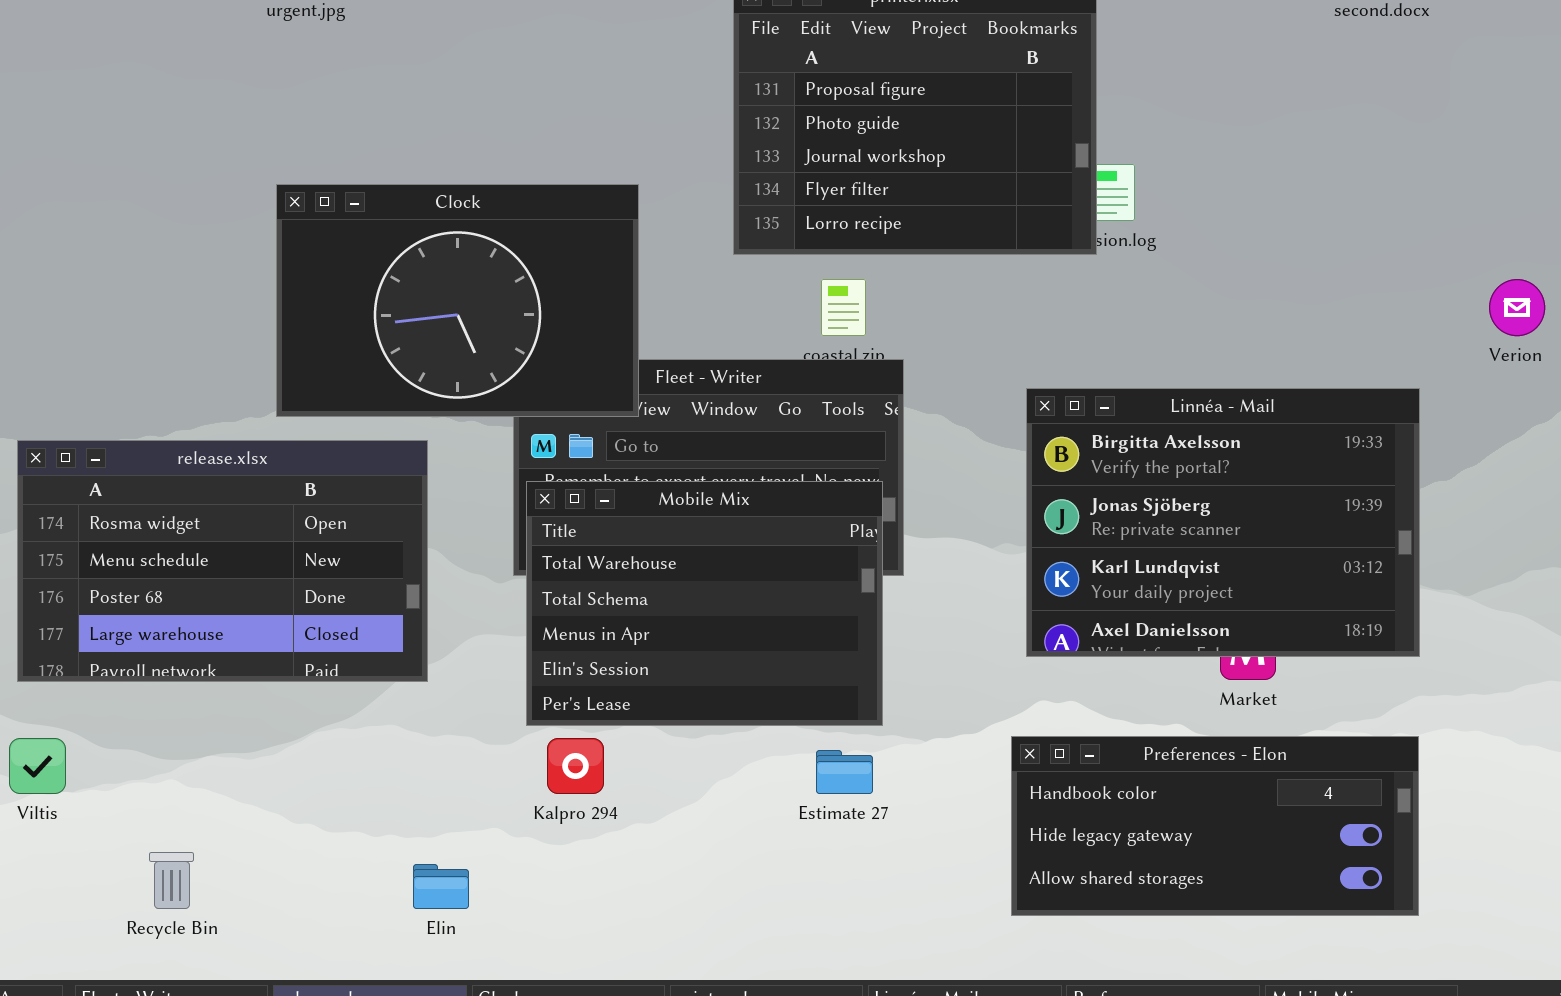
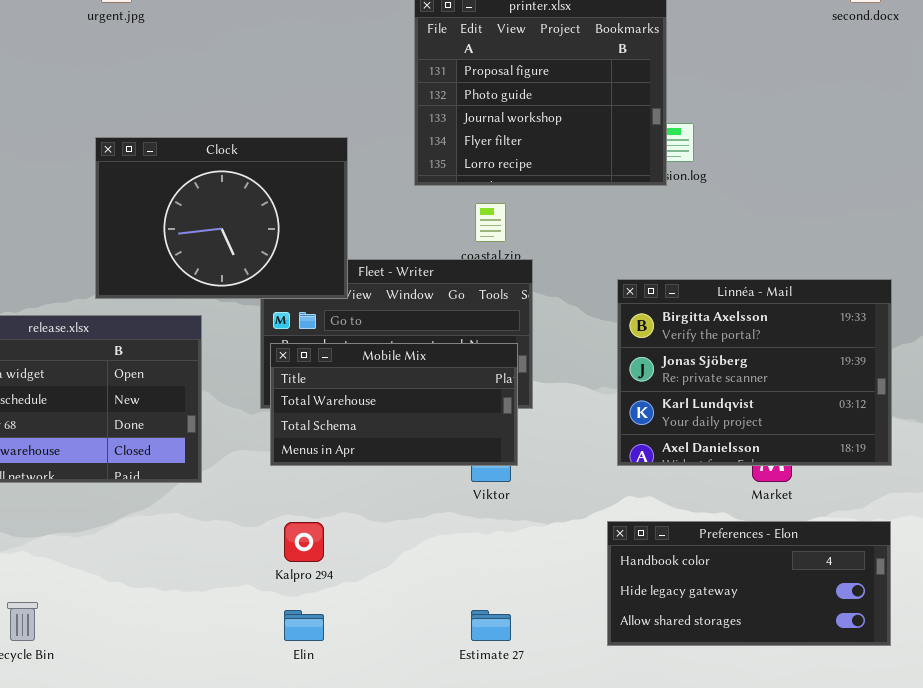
Mobile Mix: [526,481,883,726] -> [270,343,518,466], resized
Estimate 27: [816,750,873,794] -> [471,610,511,641], moved
Elin: [413,864,469,909] -> [284,610,324,641], moved

